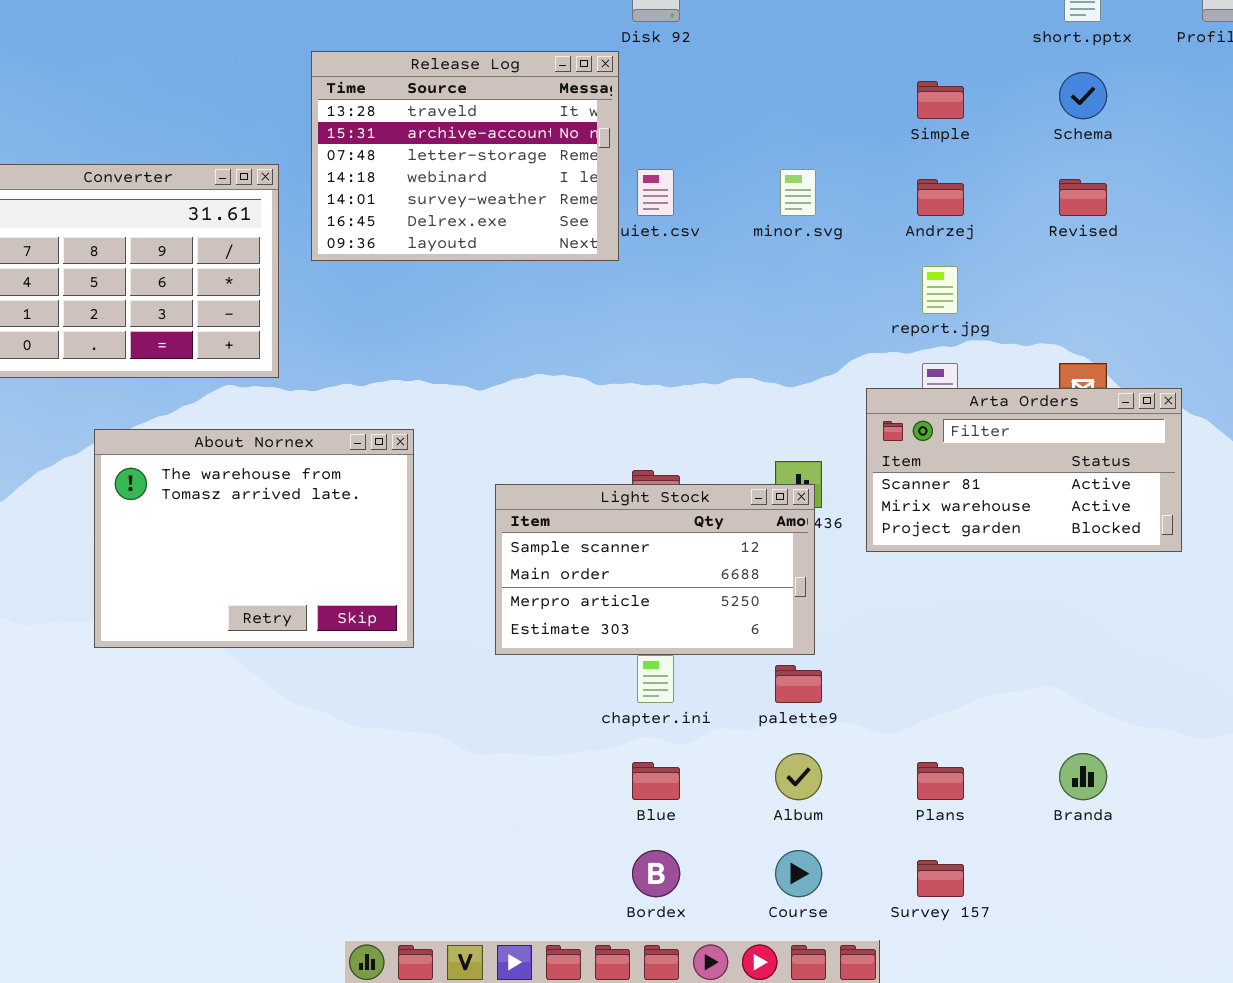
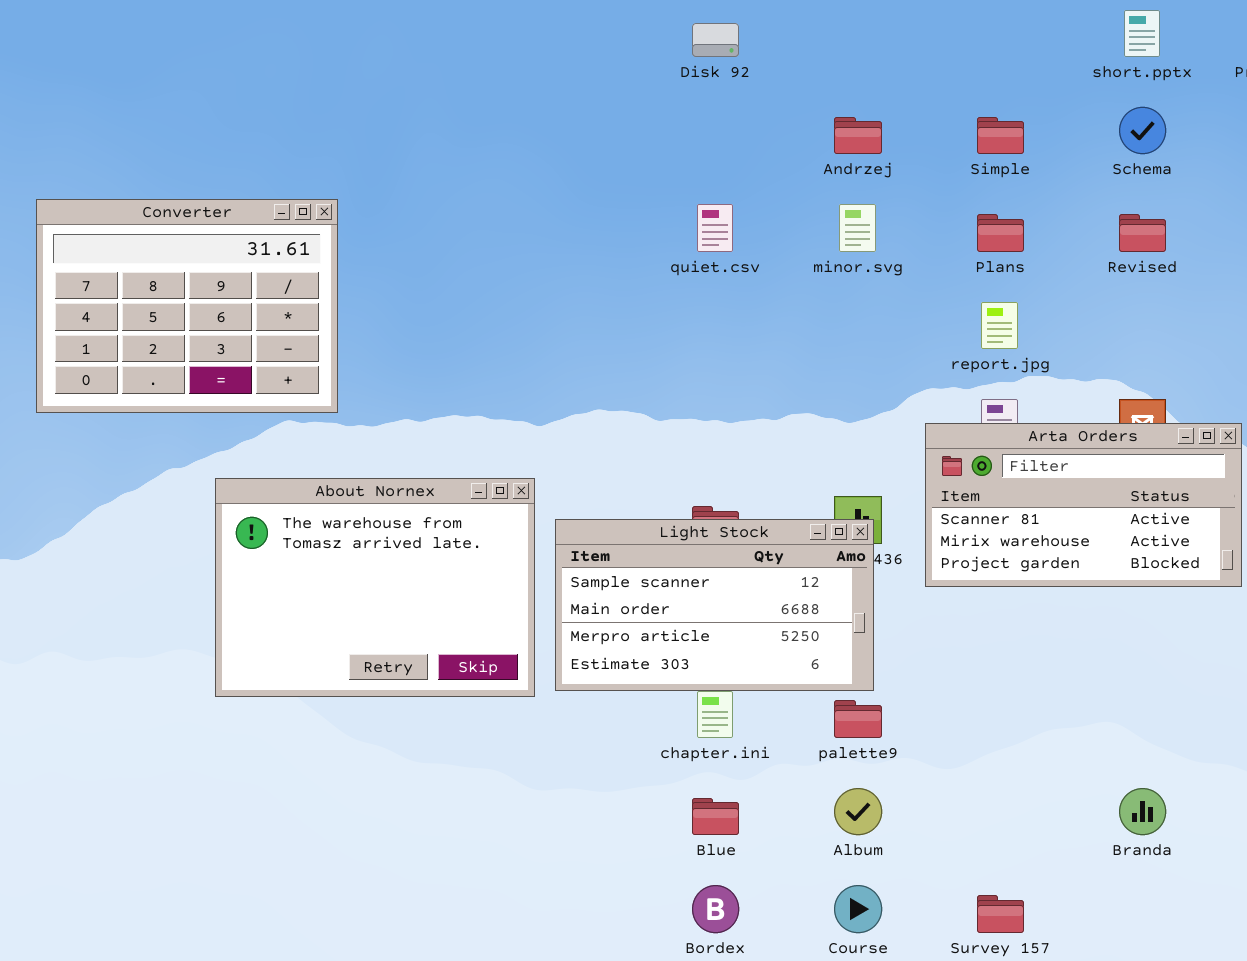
Release Log: [311,51,619,261] -> none, closed
Andrzej: [917,179,964,216] -> [834,117,882,154], moved
About Nornex: [94,429,414,648] -> [215,478,535,697], moved
Plans: [917,762,964,800] -> [977,214,1024,252], moved

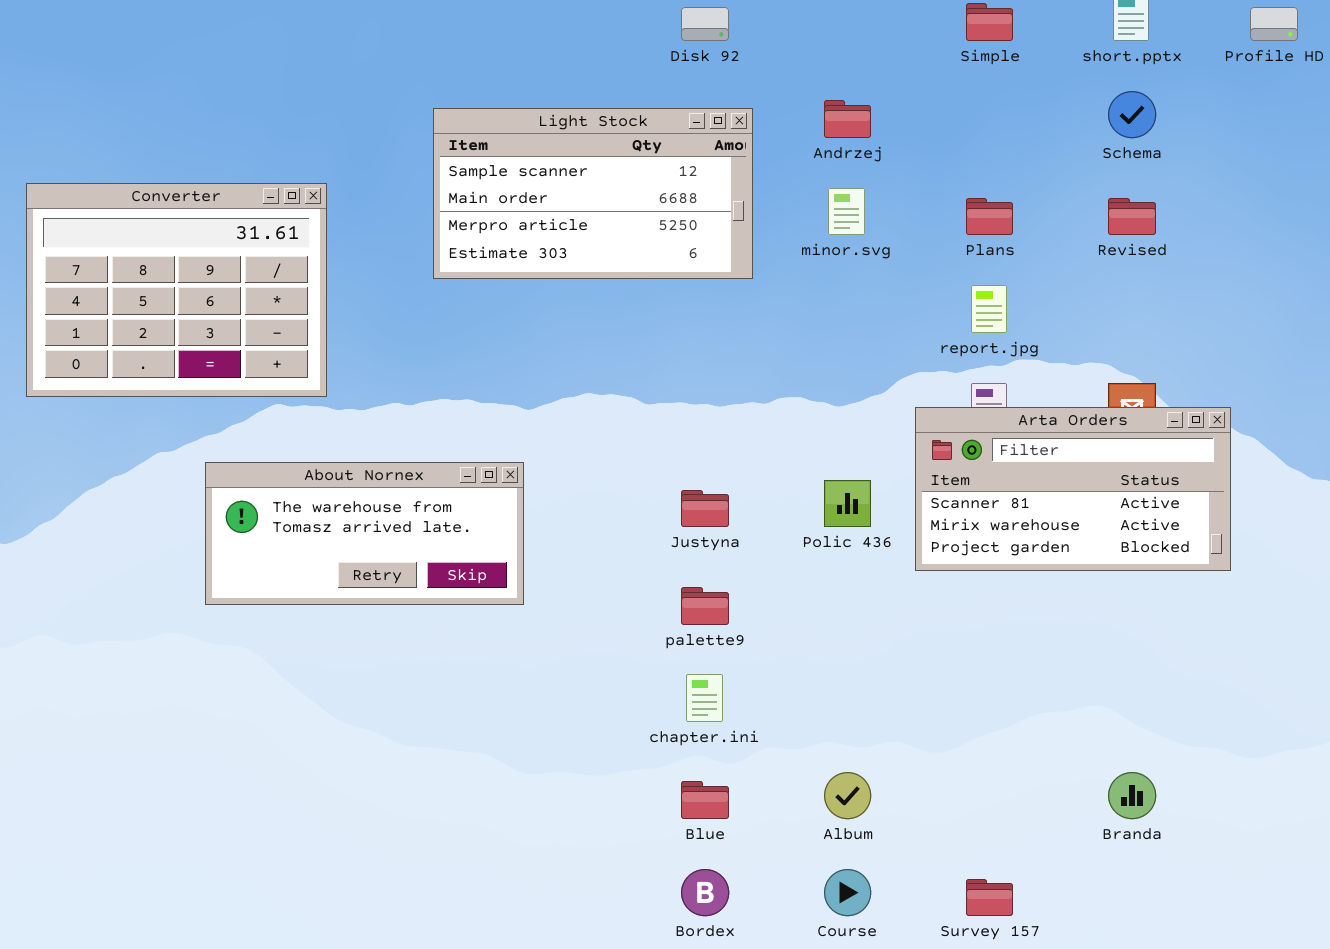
Simple: [977,117,1024,154] -> [966,3,1013,41], moved
About Nornex: [215,478,535,697] -> [205,462,524,605], resized
Light Stock: [555,519,874,691] -> [433,108,753,279], moved
palette9: [834,700,882,738] -> [681,587,729,625], moved

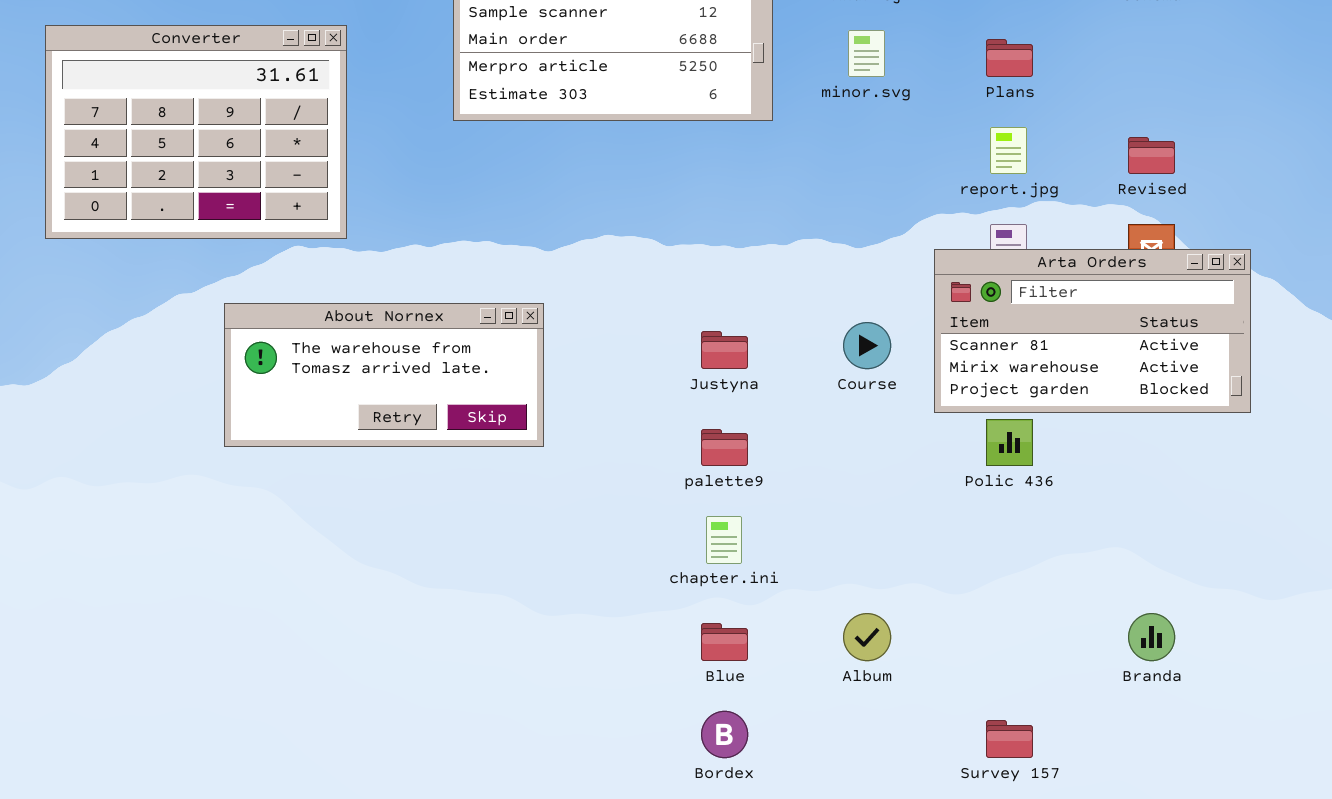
Revised: [1108,198,1156,235] -> [1128,137,1175,174], moved
Polic 436: [824,480,871,527] -> [986,419,1033,466], moved
Course: [824,869,871,916] -> [843,322,891,369], moved

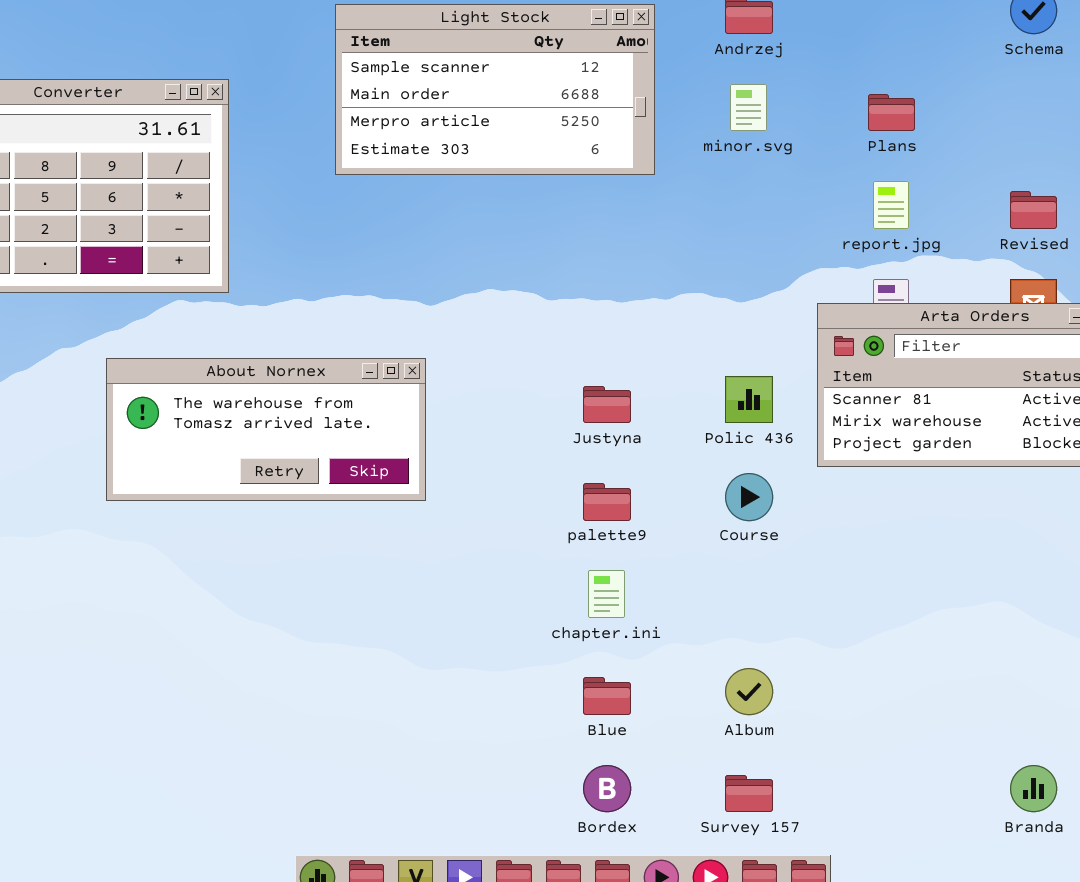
Course: [843,322,891,369] -> [725,473,773,521], moved
Polic 436: [986,419,1033,466] -> [725,376,773,423], moved
Branda: [1128,613,1175,661] -> [1010,765,1057,812], moved
Survey 157: [986,720,1033,758] -> [725,775,773,812], moved

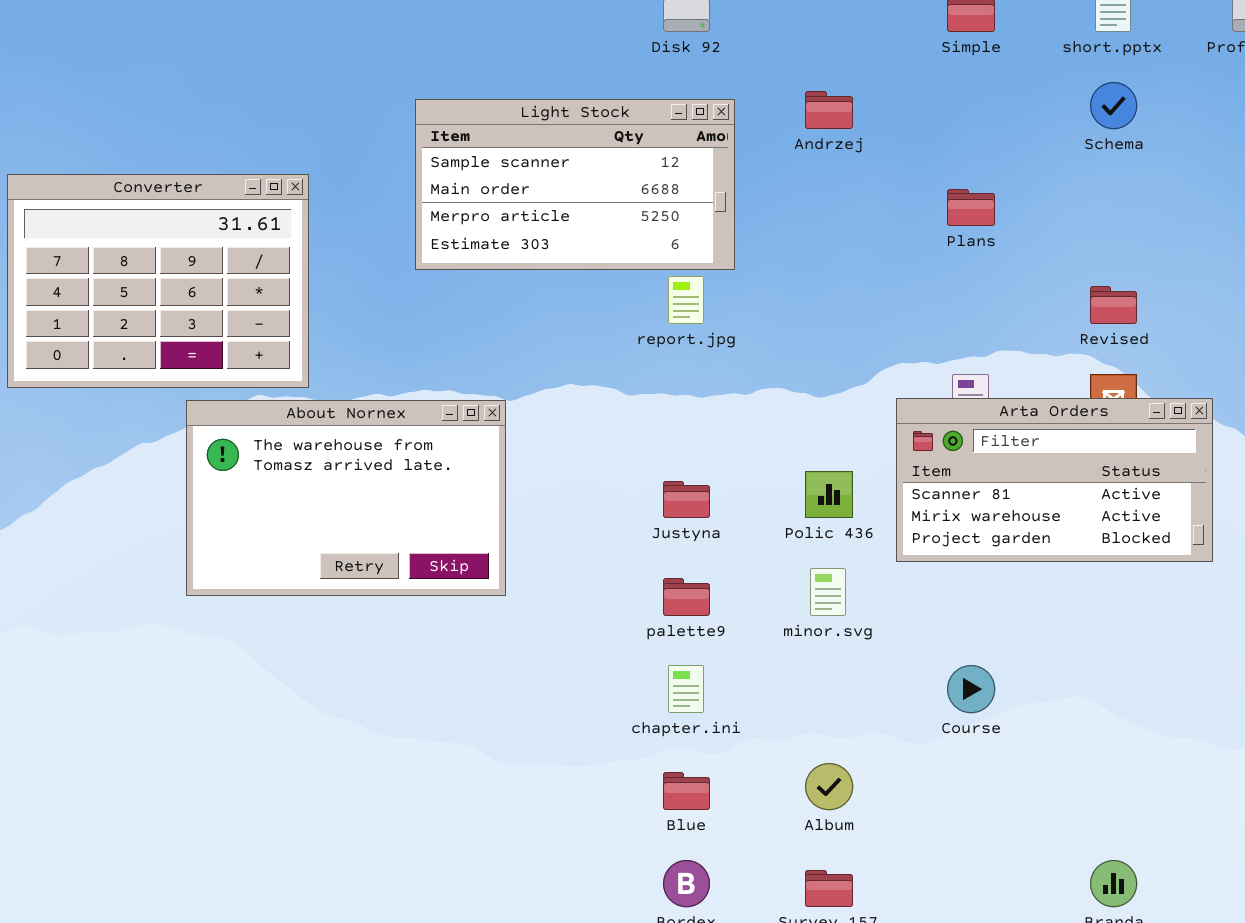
minor.svg: [730,84,767,131] -> [810,568,846,616], moved
report.jpg: [873,181,909,229] -> [668,276,704,324], moved
About Nornex: [106,358,426,501] -> [186,400,506,596], resized
Course: [725,473,773,521] -> [947,665,995,713], moved

